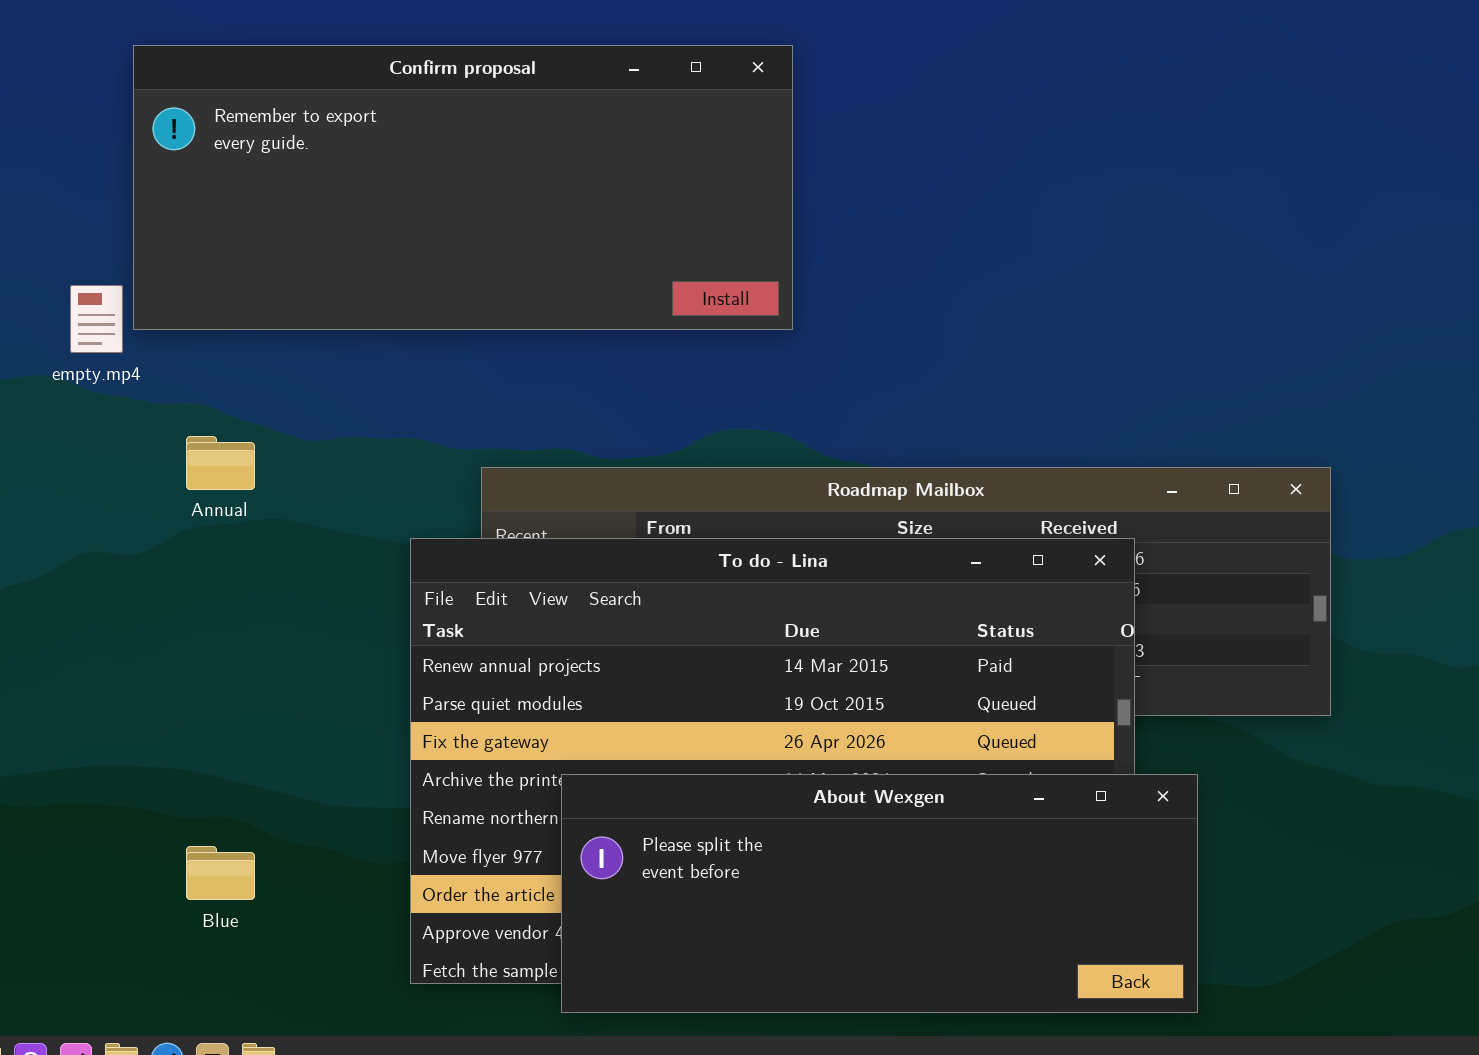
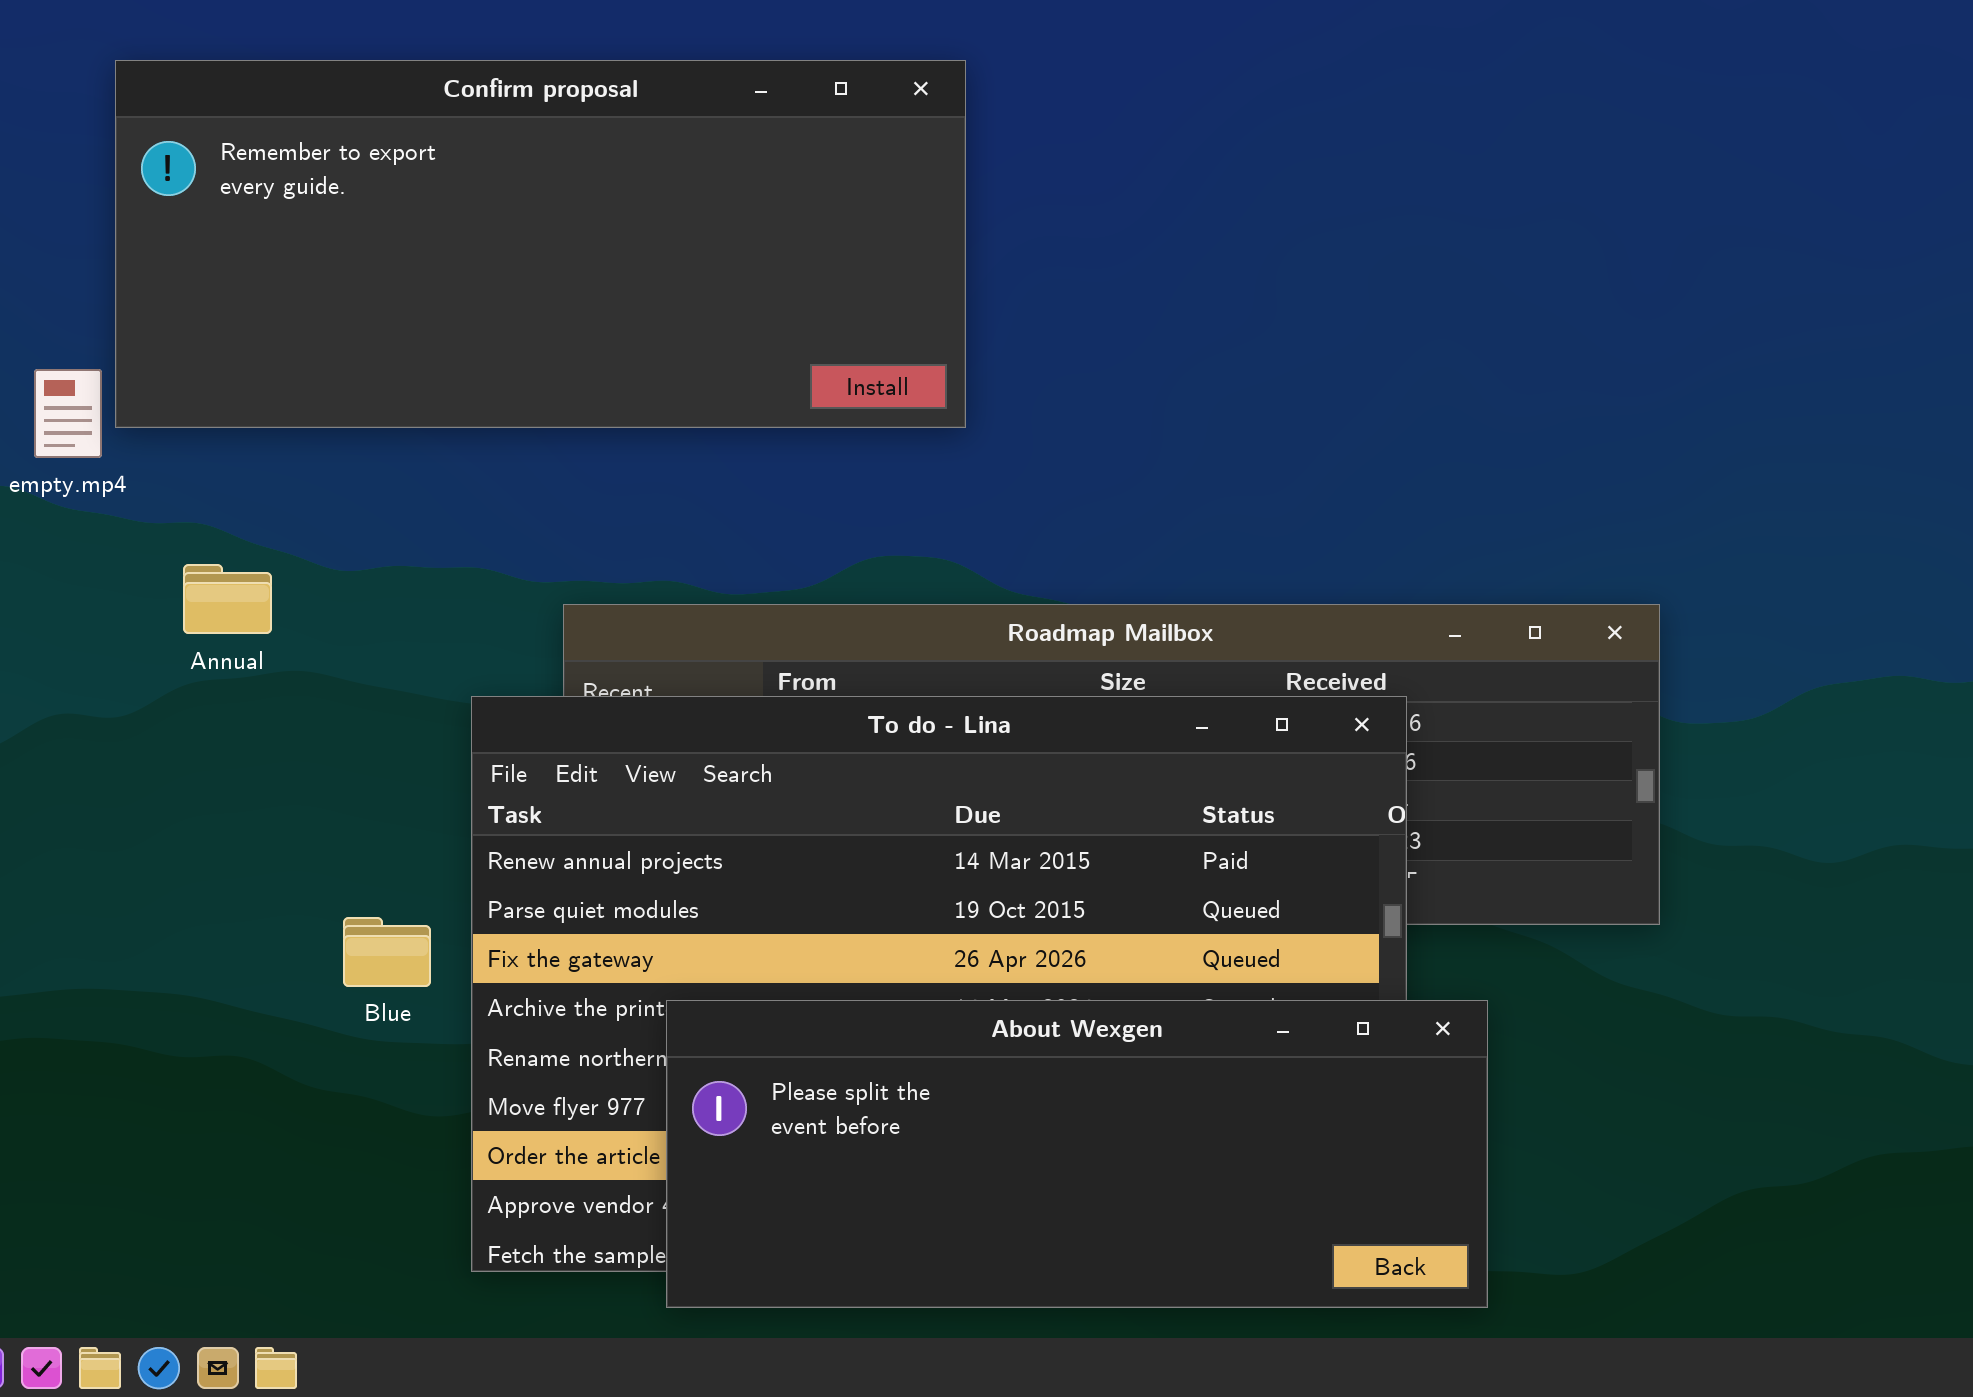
Blue: [186,846,255,900] -> [343,917,431,987], moved

